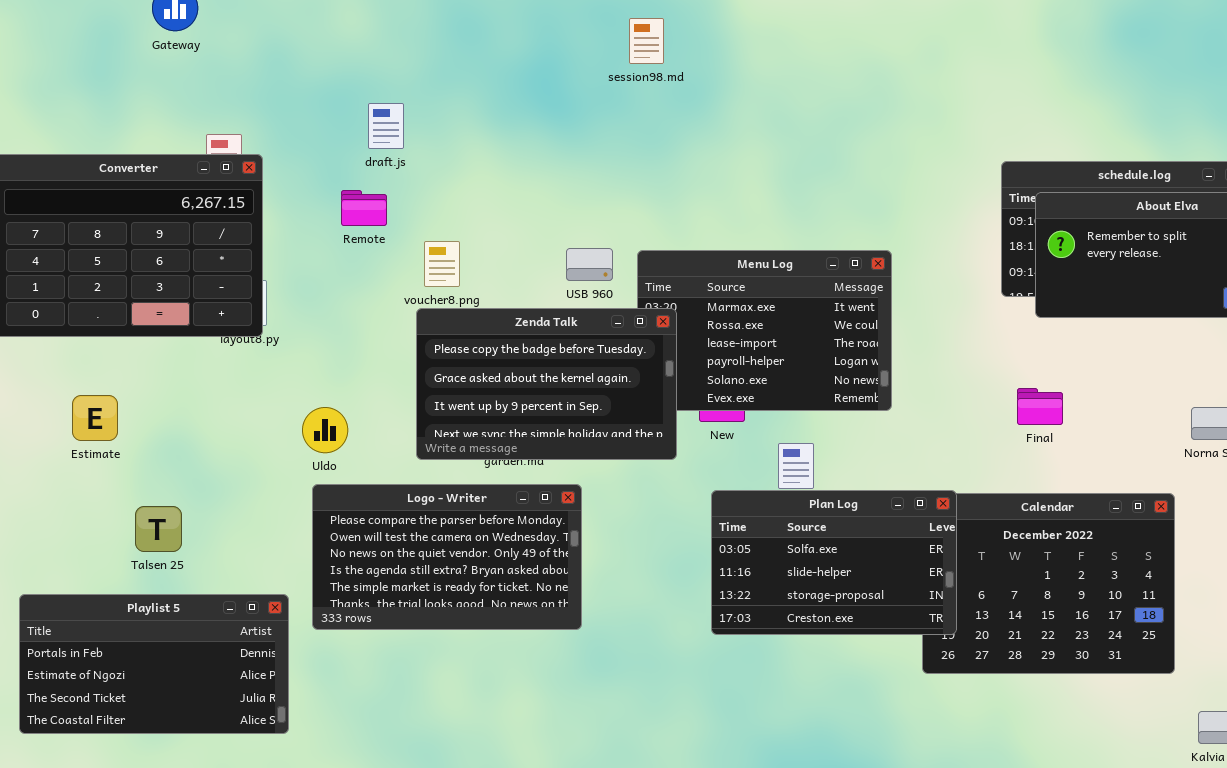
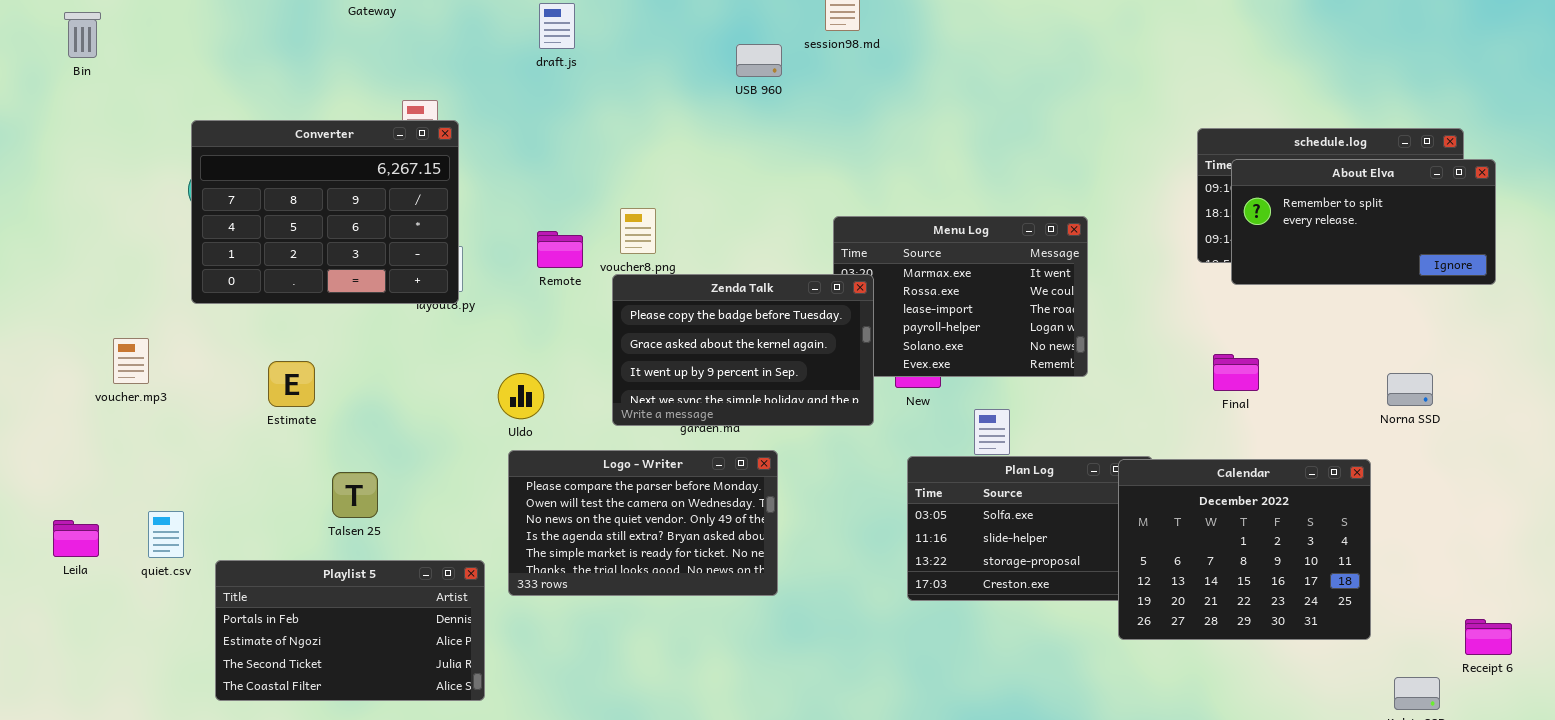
draft.js: [368,103,404,149] -> [539,3,575,49], moved
Remote: [341,190,387,226] -> [537,231,583,268], moved
USB 960: [566,248,613,281] -> [736,44,782,77], moved
Calendar: [922,493,1175,674] -> [1118,459,1371,640], raised

